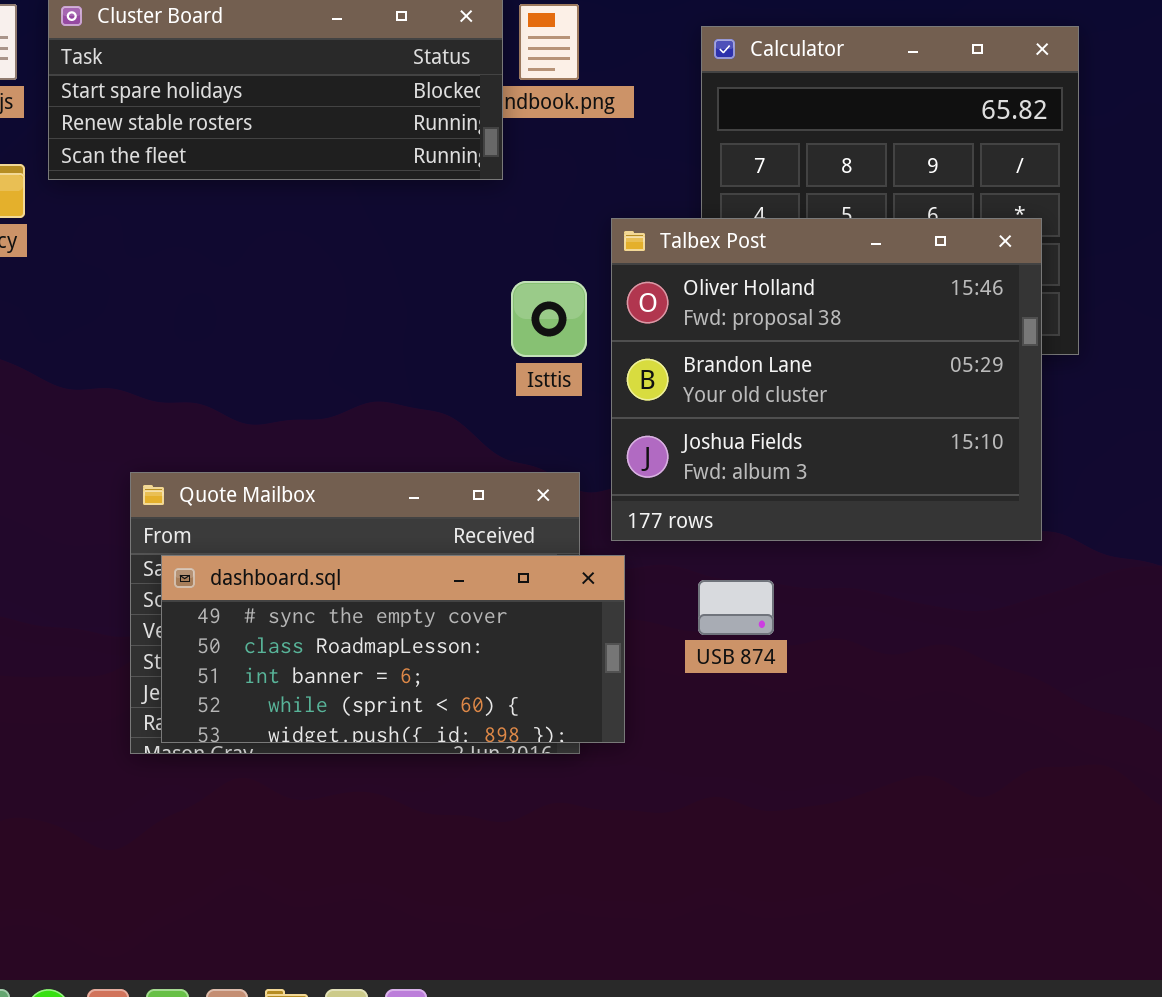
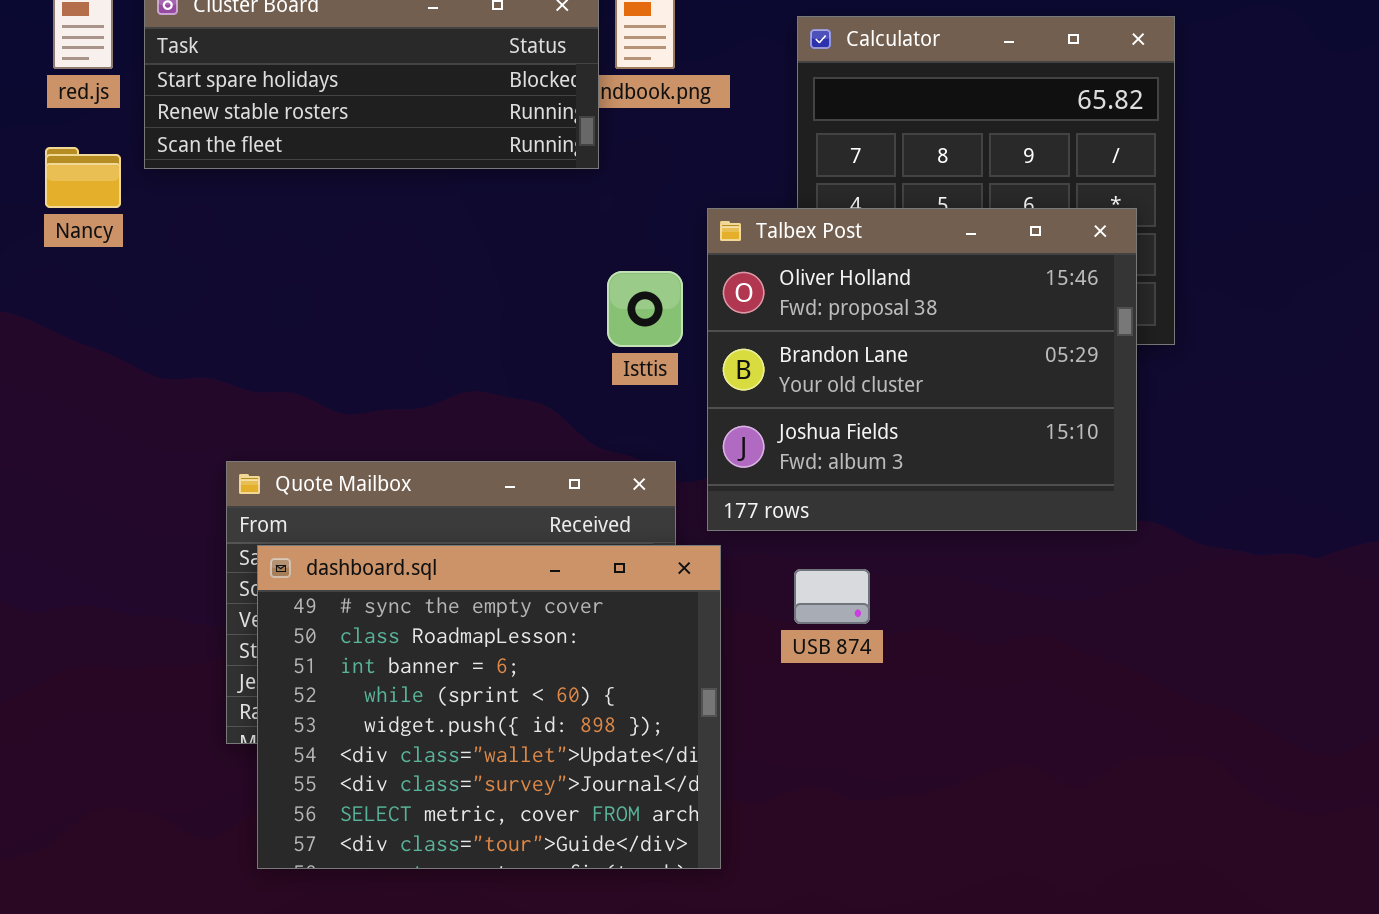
dashboard.sql: [161,555,625,743] -> [257,545,721,869], resized

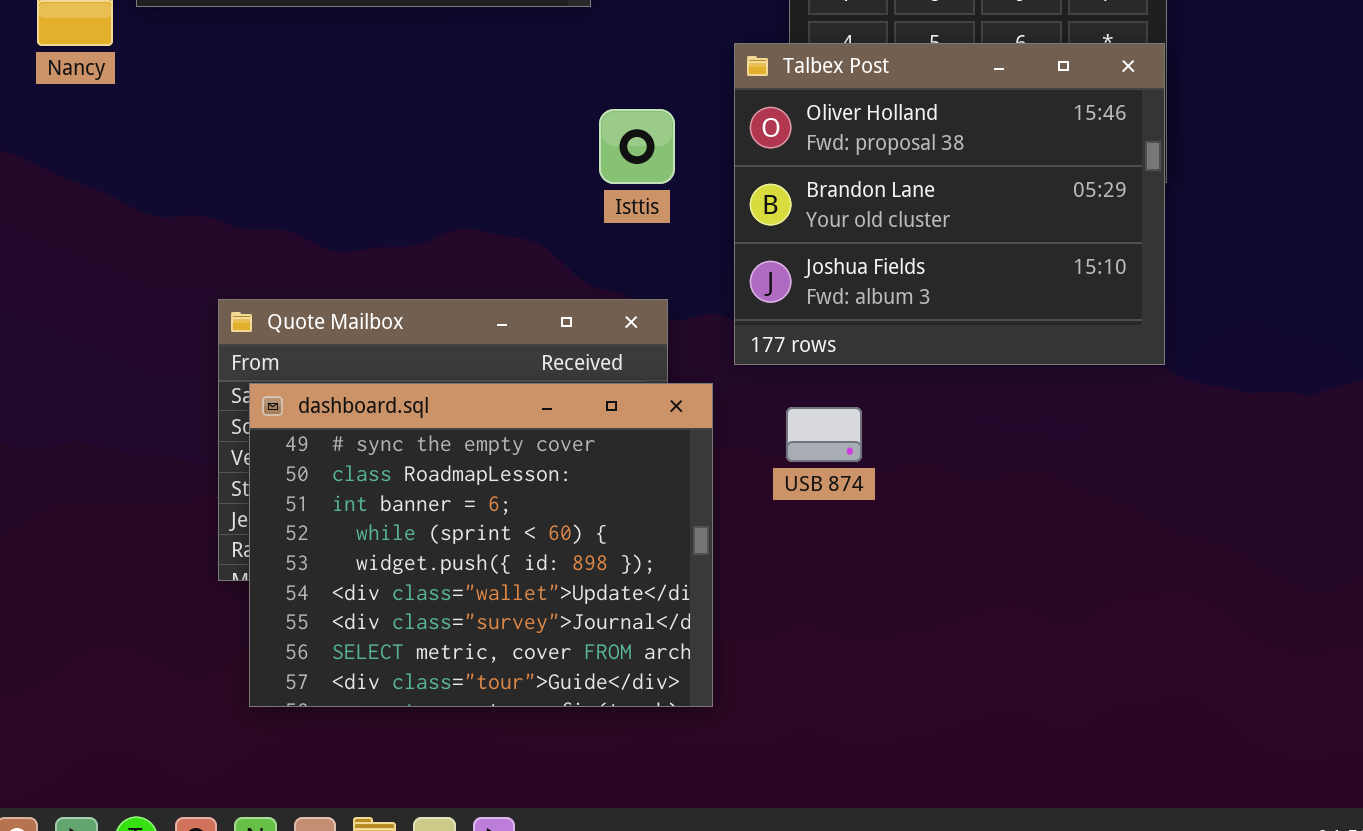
Talbex Post: [707,208,1137,531] -> [734,43,1165,365], moved

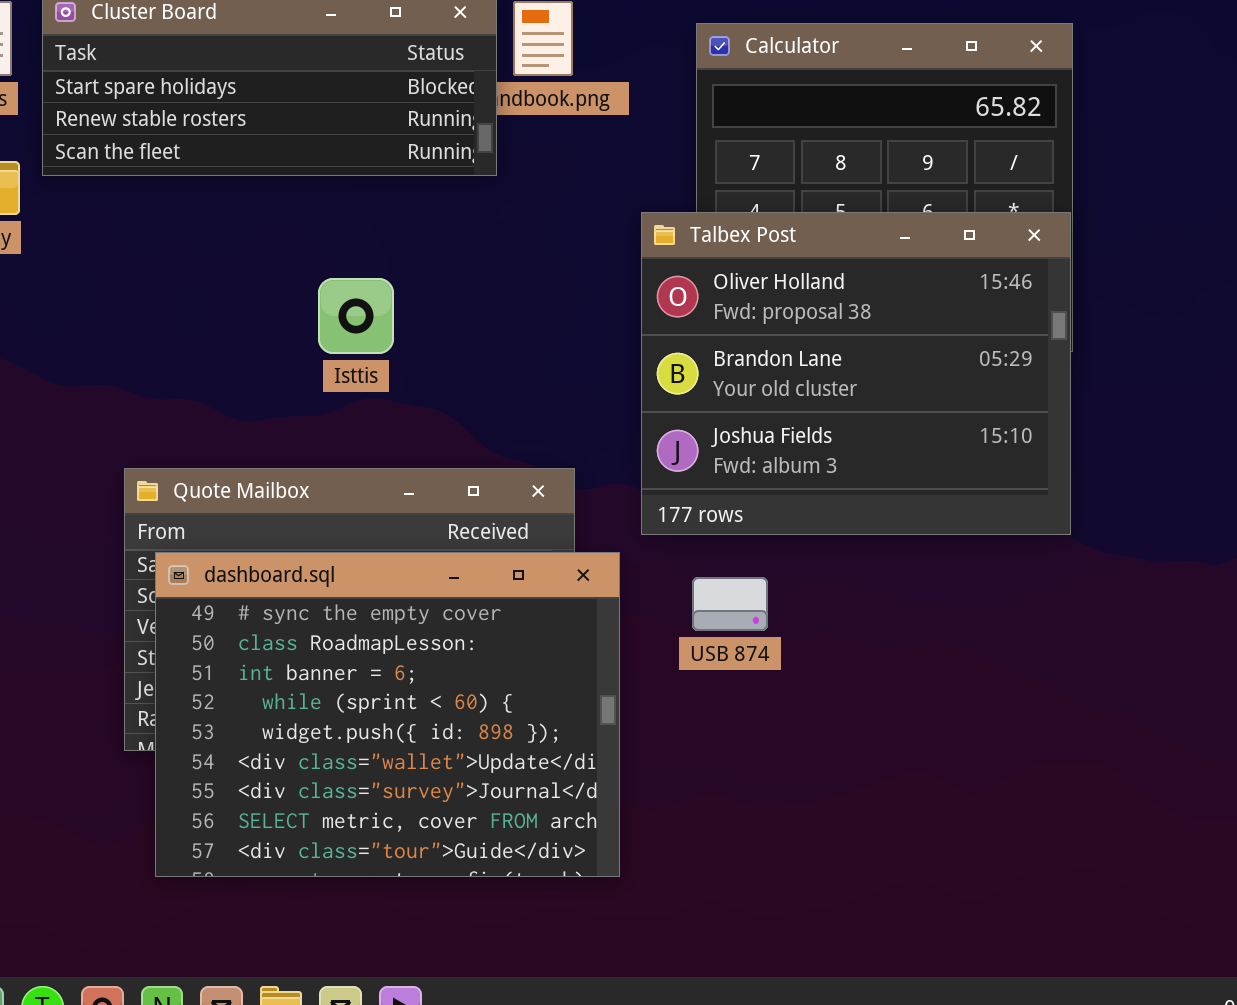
Isttis: [599,109,675,184] -> [318,278,394,354], moved

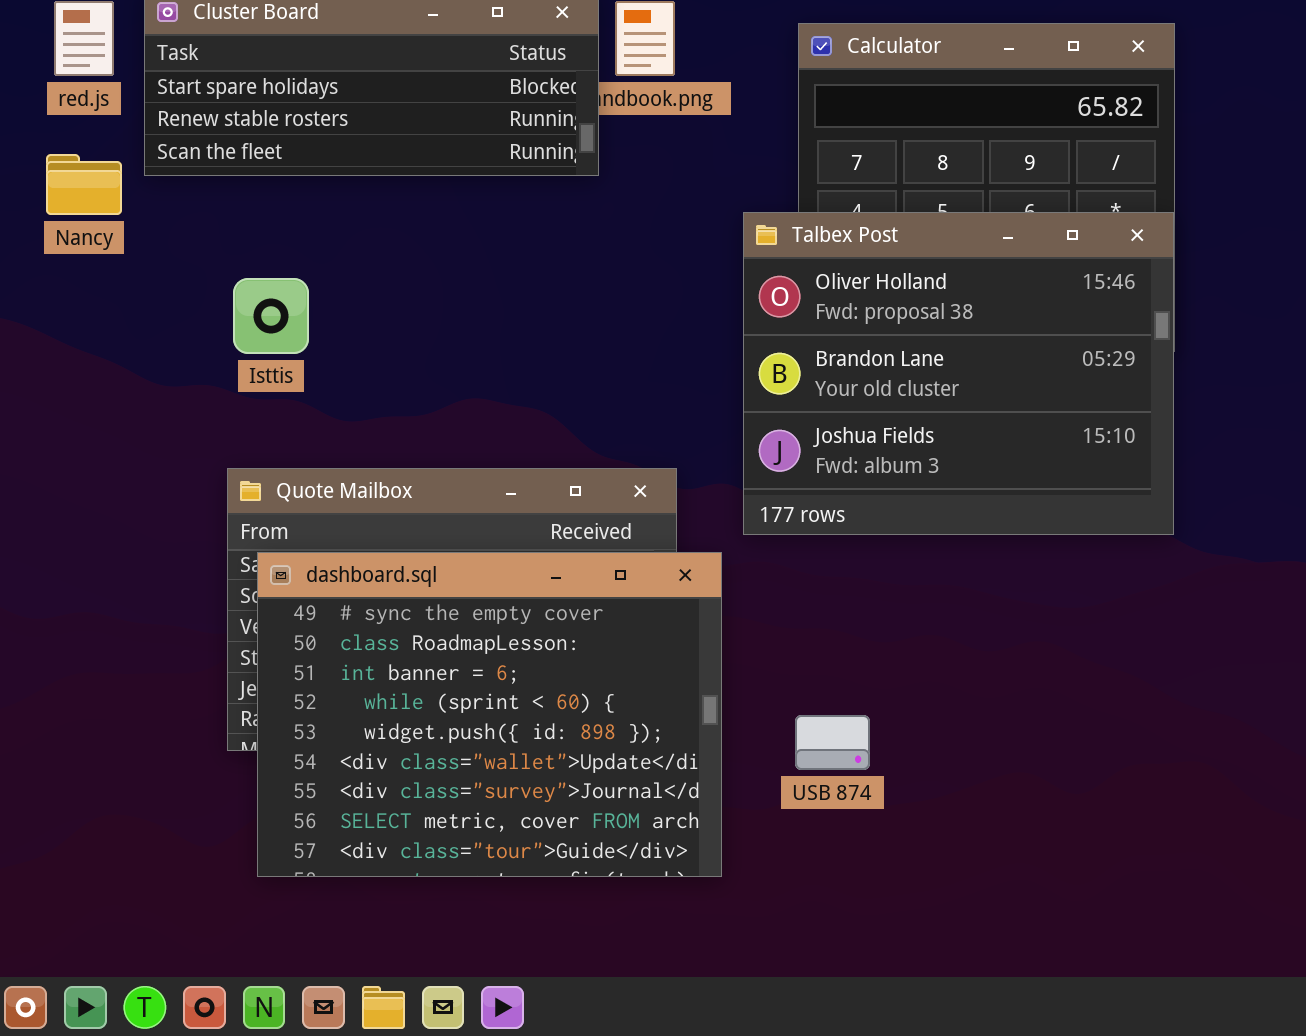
Isttis: [318,278,394,354] -> [233,278,309,354], moved
USB 874: [692,577,768,631] -> [795,715,870,770], moved

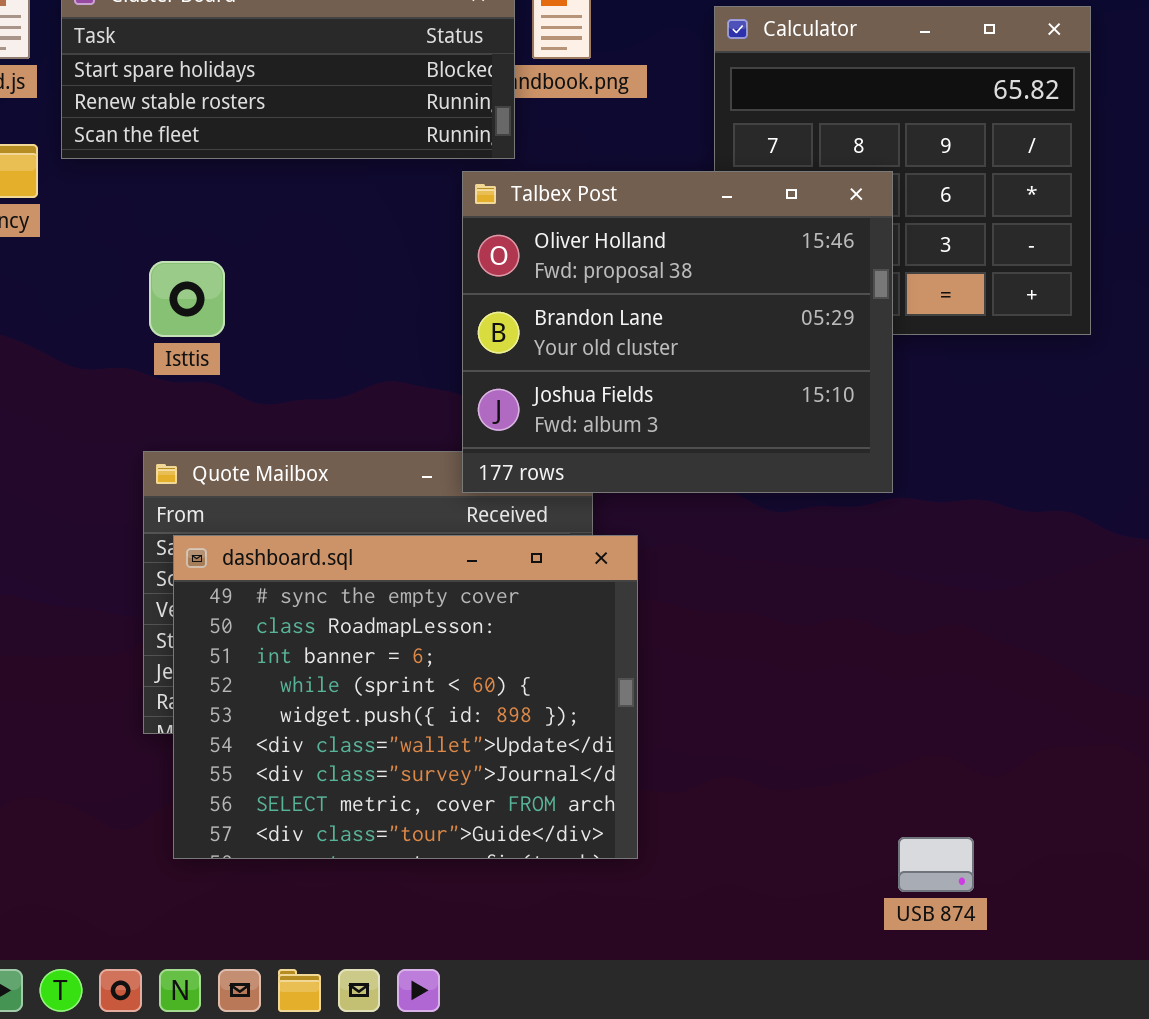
Talbex Post: [743,212,1174,535] -> [462,171,893,493], moved
USB 874: [795,715,870,770] -> [898,837,974,892], moved

